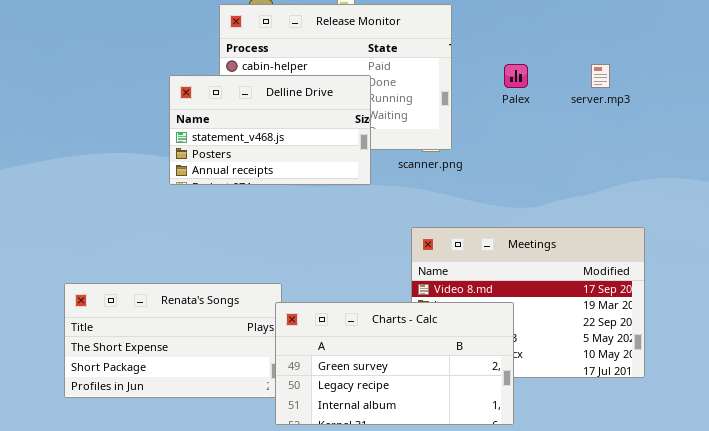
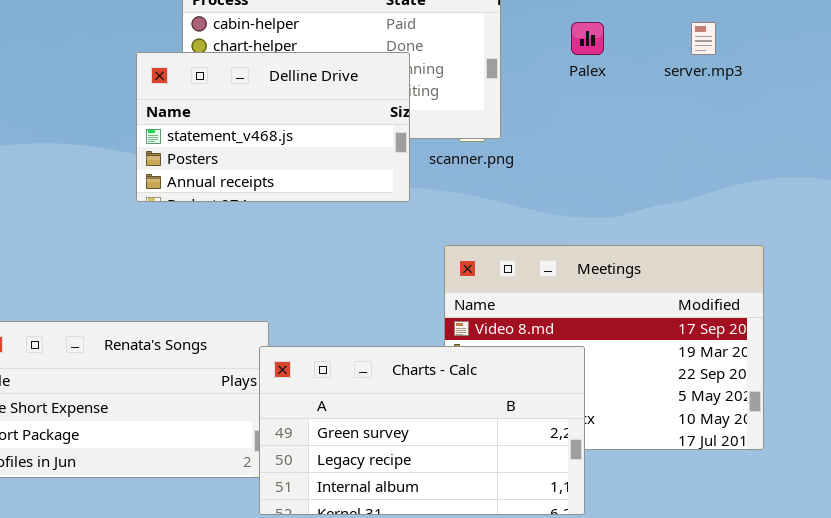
Delline Drive: [169,75,371,185] -> [136,52,410,202], moved

